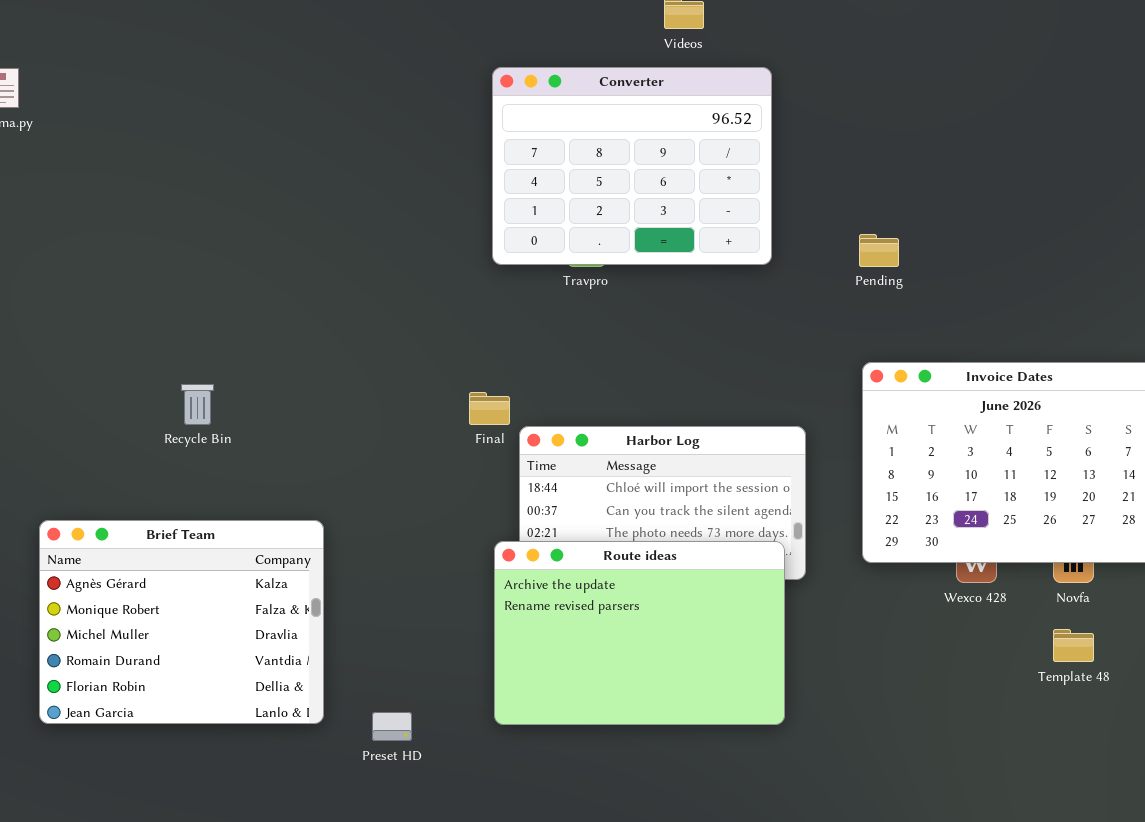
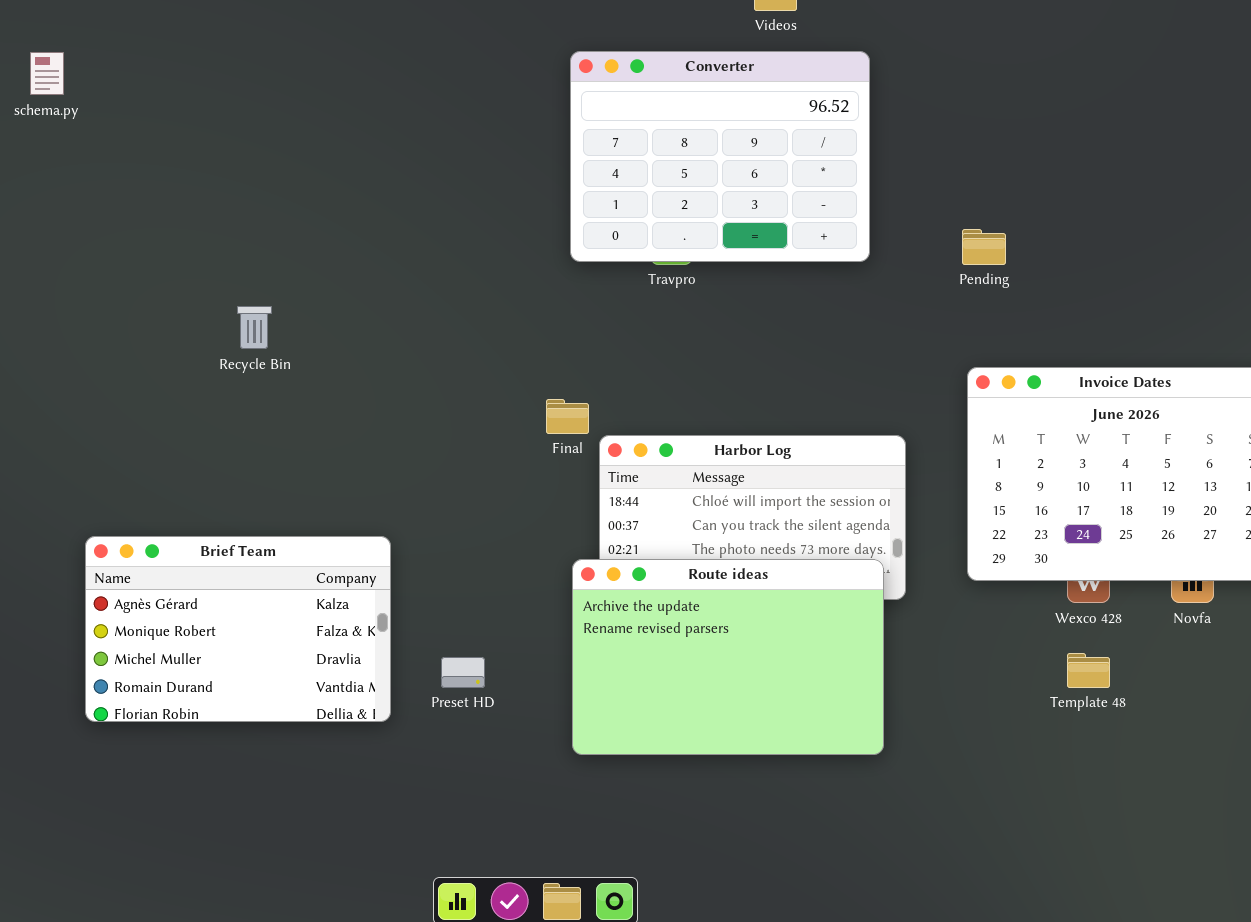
Recycle Bin: [181,384,214,425] -> [237,306,272,349], moved
Brief Team: [39,520,324,724] -> [85,536,391,722], resized
Template 48: [1053,629,1094,662] -> [1067,653,1110,688], moved
Preset HD: [372,712,412,741] -> [441,657,485,688], moved

